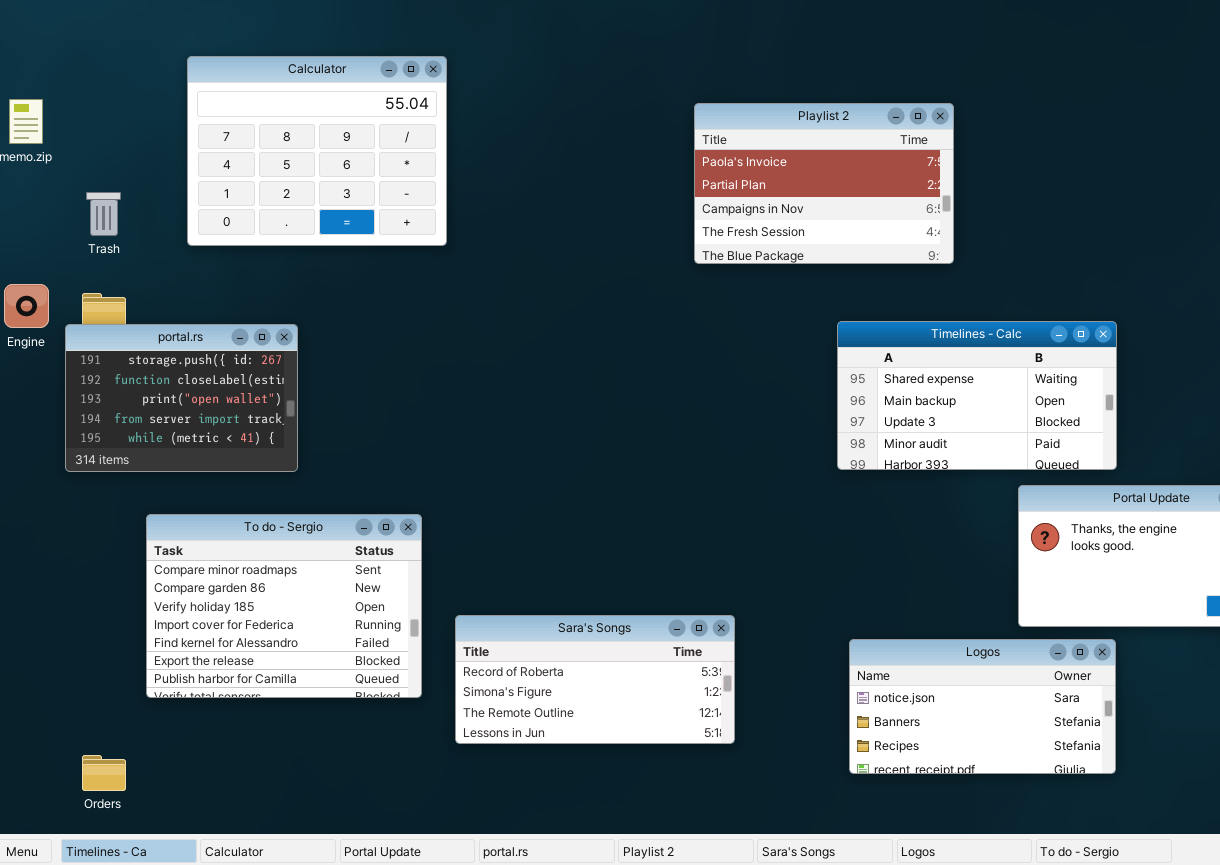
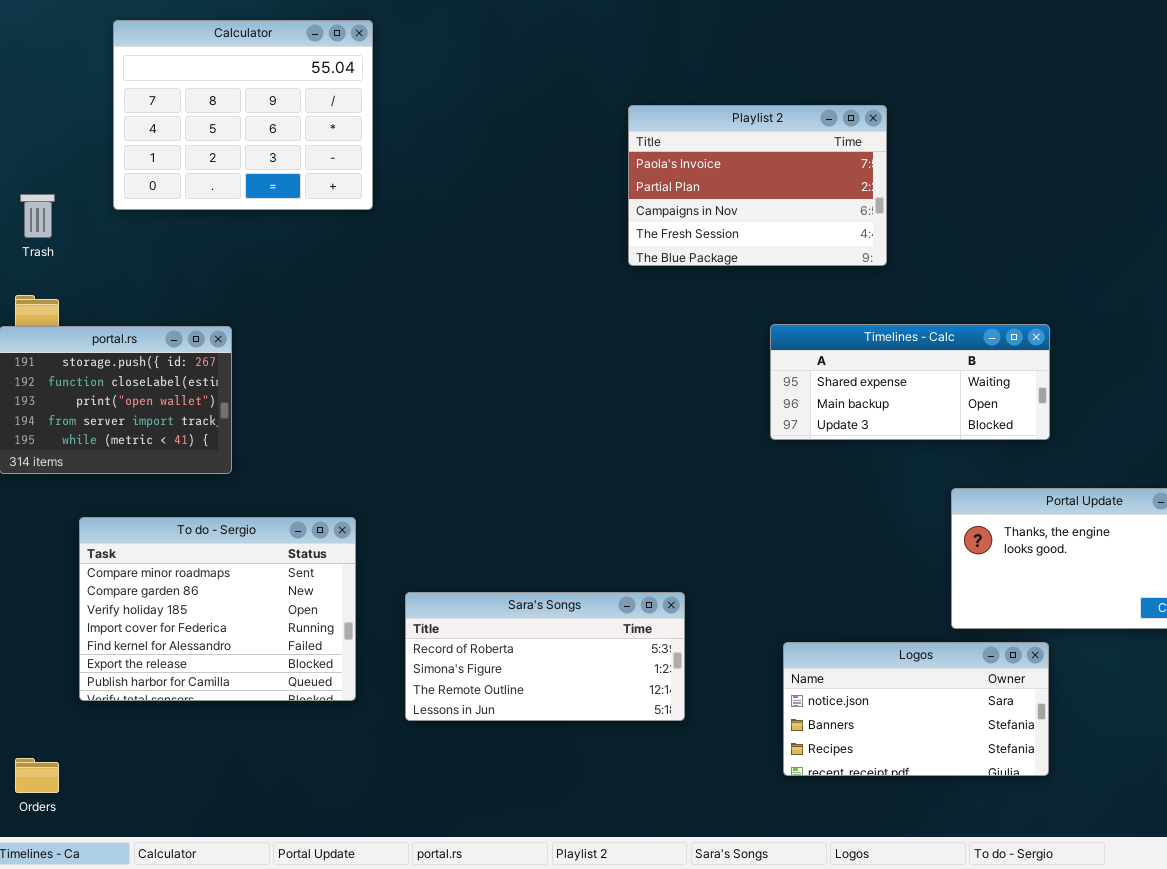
Calculator: [187,56,447,246] -> [113,20,373,210], moved
Timelines - Calc: [837,321,1117,470] -> [770,324,1050,440], resized
Sara's Songs: [455,615,735,744] -> [405,592,685,721], moved

